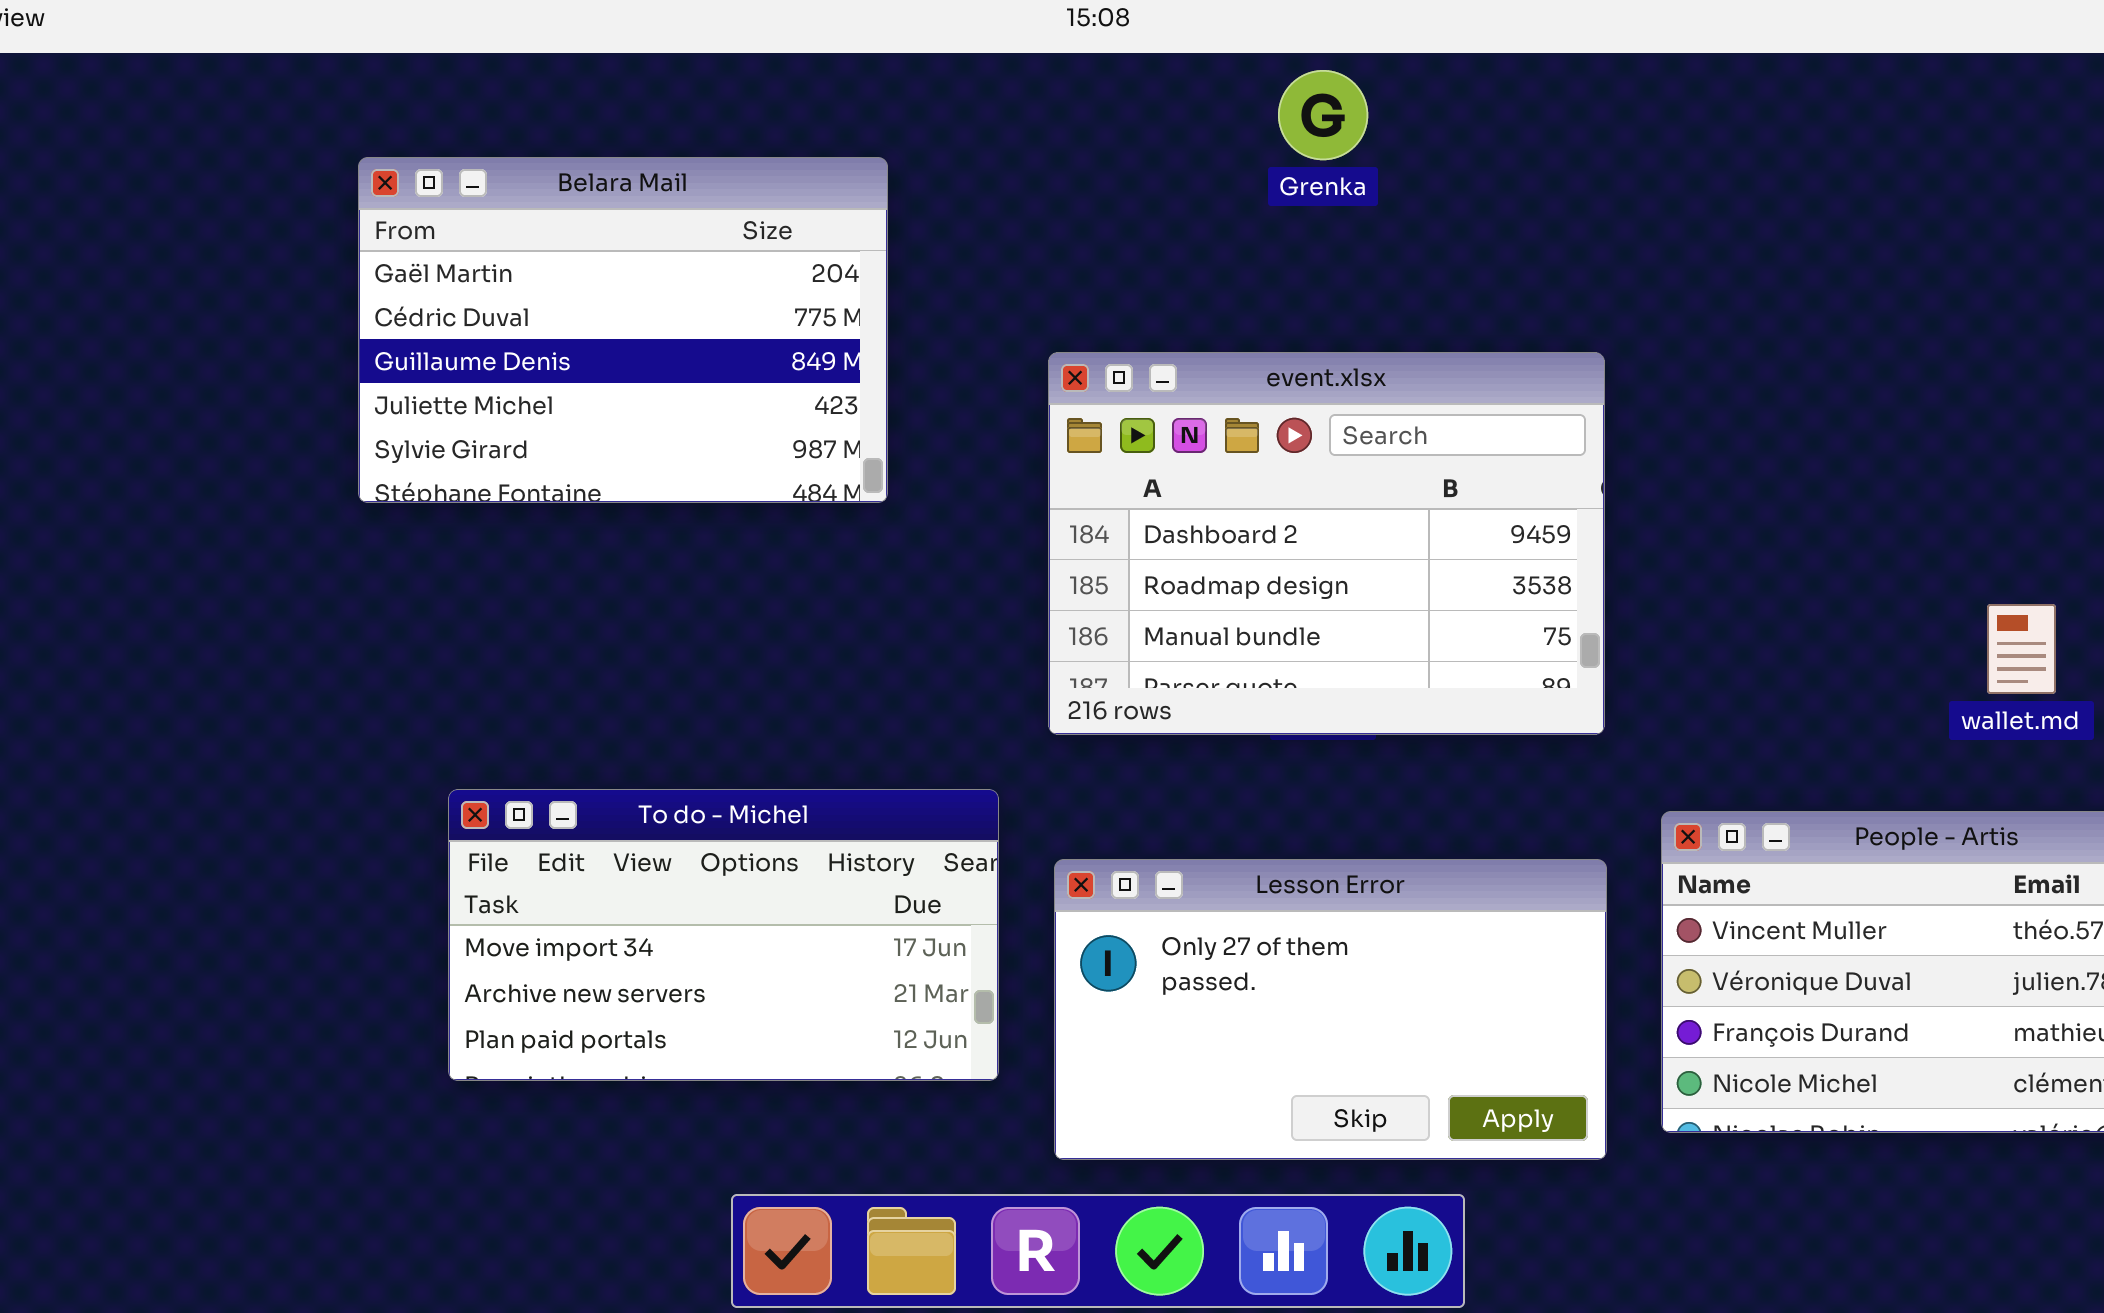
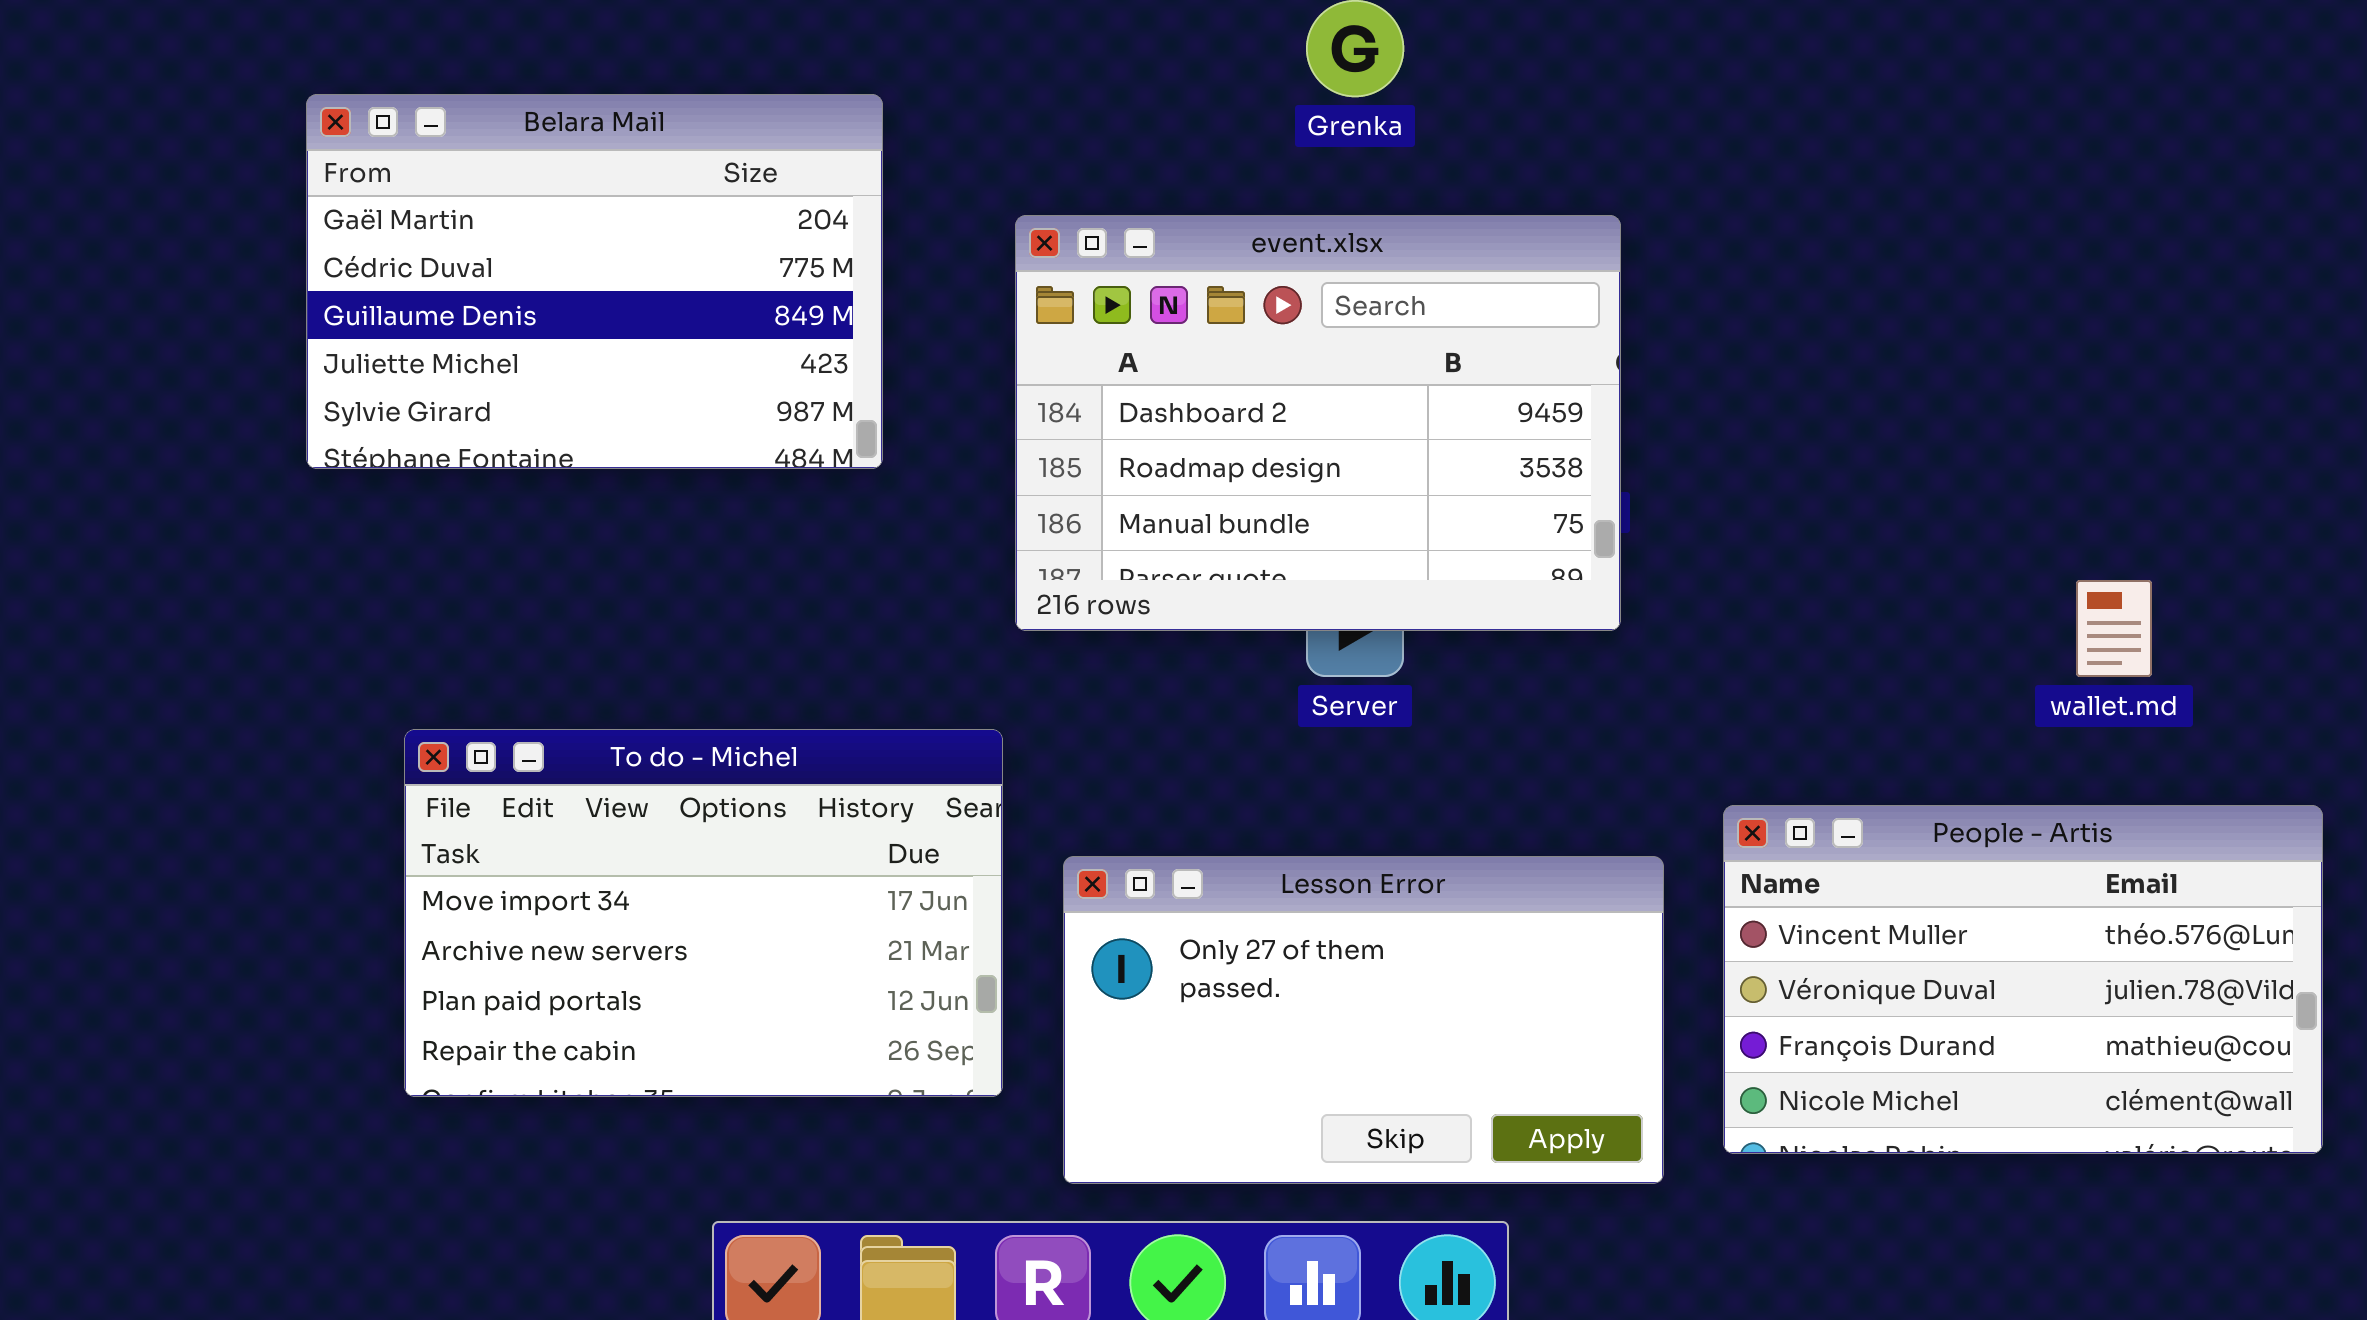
event.xlsx: [1048,352,1605,735] -> [1015,215,1621,631], moved
To do - Michel: [448,789,999,1081] -> [404,729,1003,1097], resized

